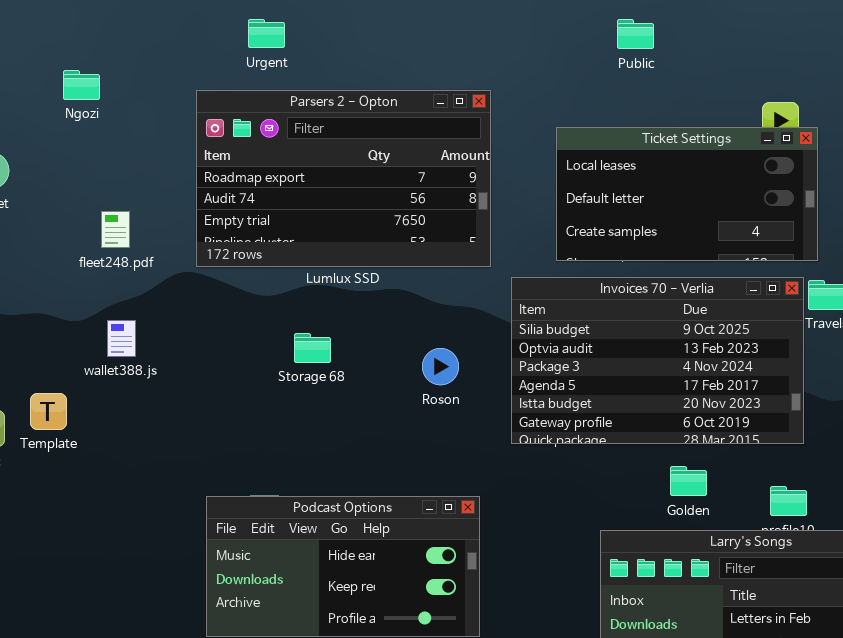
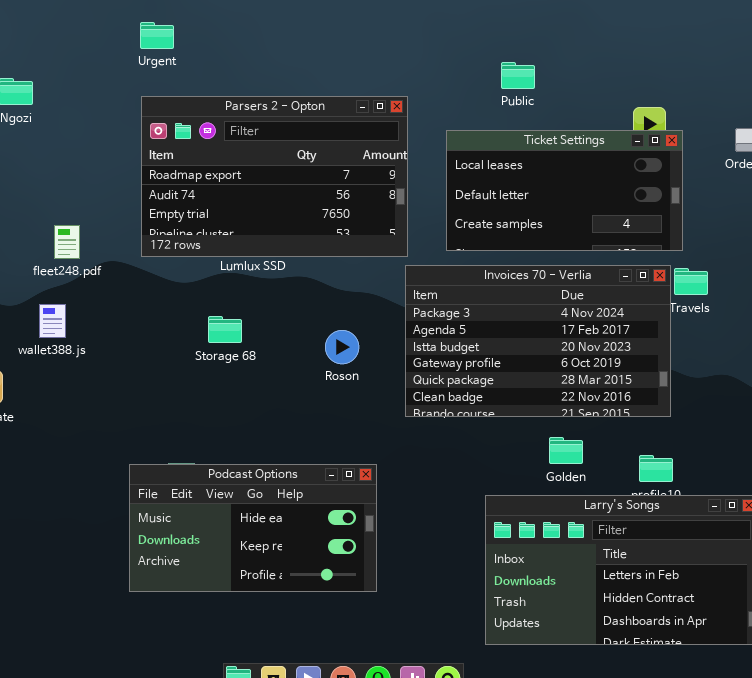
Urgent: [248,19,285,48] -> [140,22,174,49], moved
Public: [617,19,654,49] -> [501,62,535,89], moved
Parsers 2 - Opton: [196,90,491,267] -> [141,96,408,257], moved
fleet248.pdf: [101,211,130,248] -> [54,225,80,259], moved
Invoices 70 - Verlia: [511,277,804,444] -> [405,265,671,417], scrolled down 2 rows

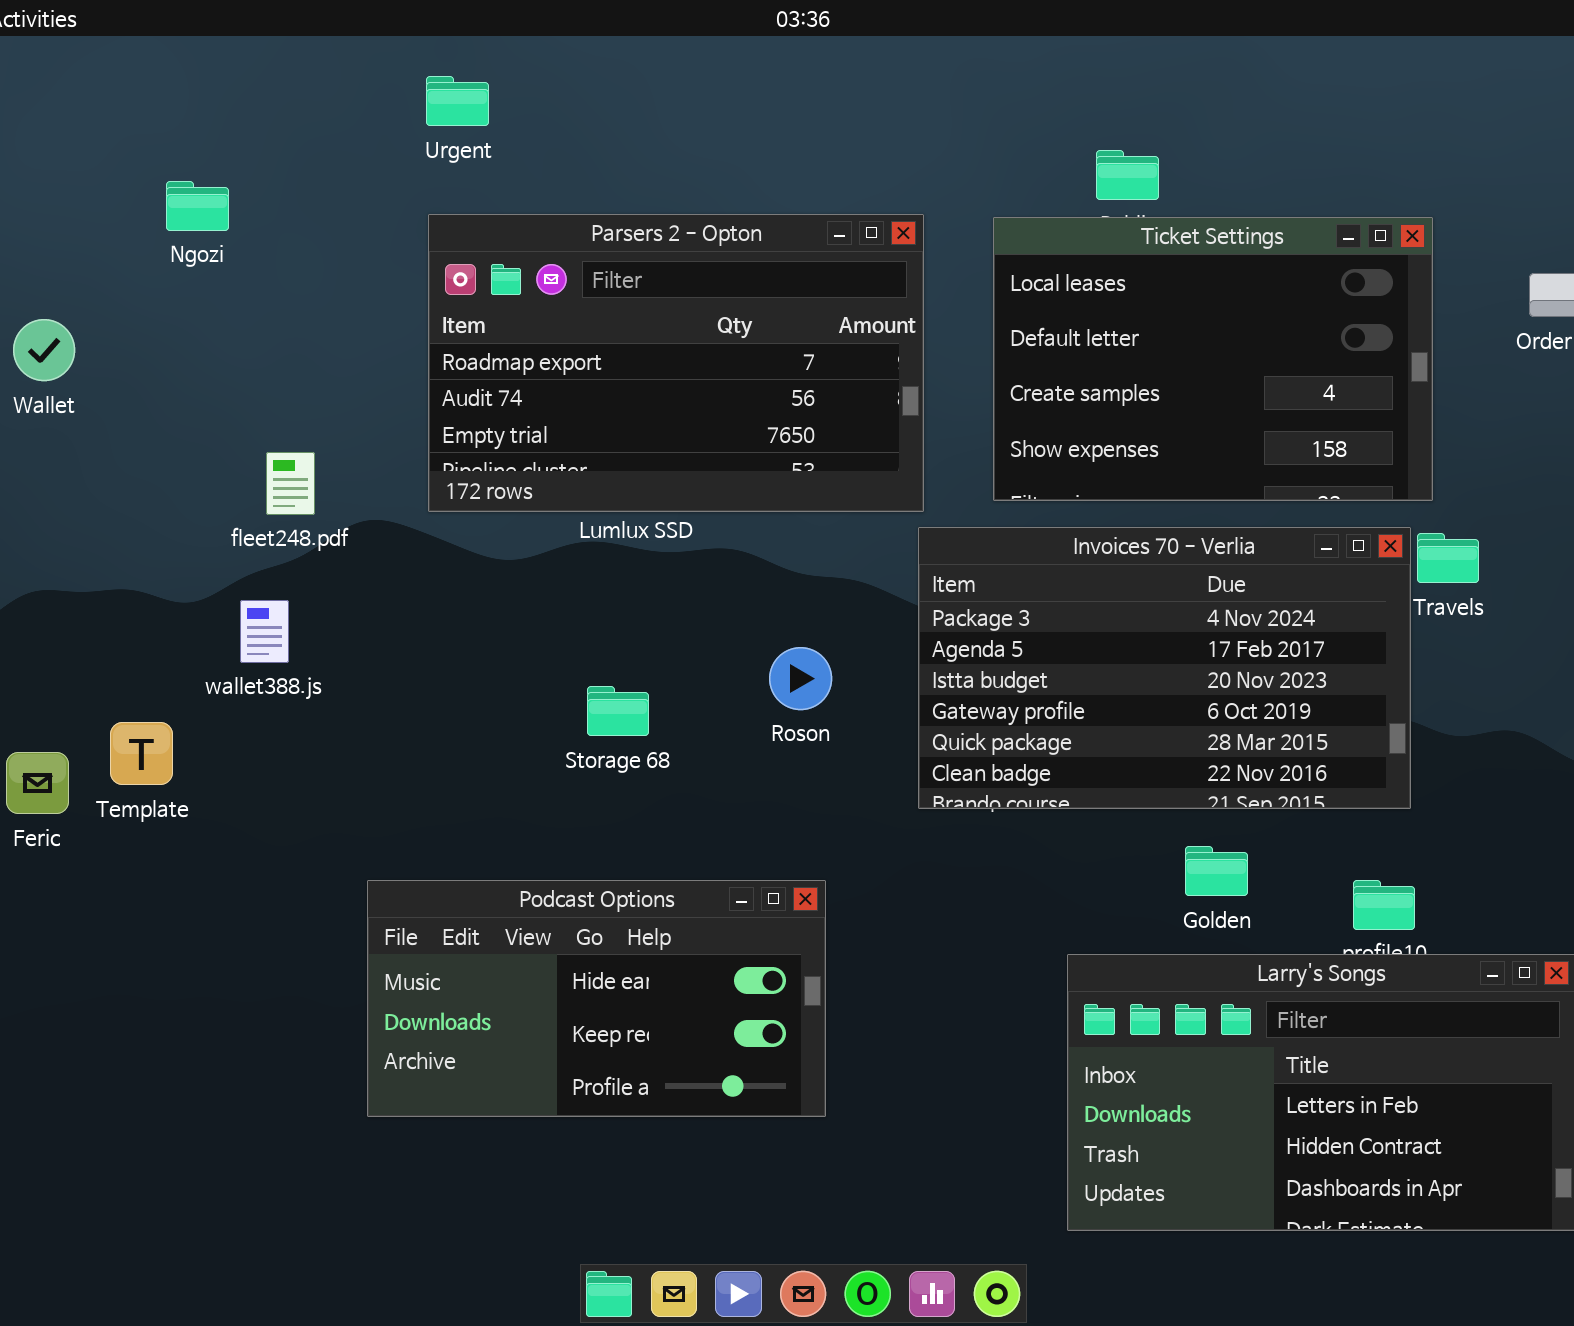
Ticket Settings: [446,130,683,251] -> [993,217,1433,501], resized
Storage 68: [208,316,242,343] -> [587,686,649,736], moved
Podcast Options: [129,464,377,592] -> [367,880,826,1117], moved

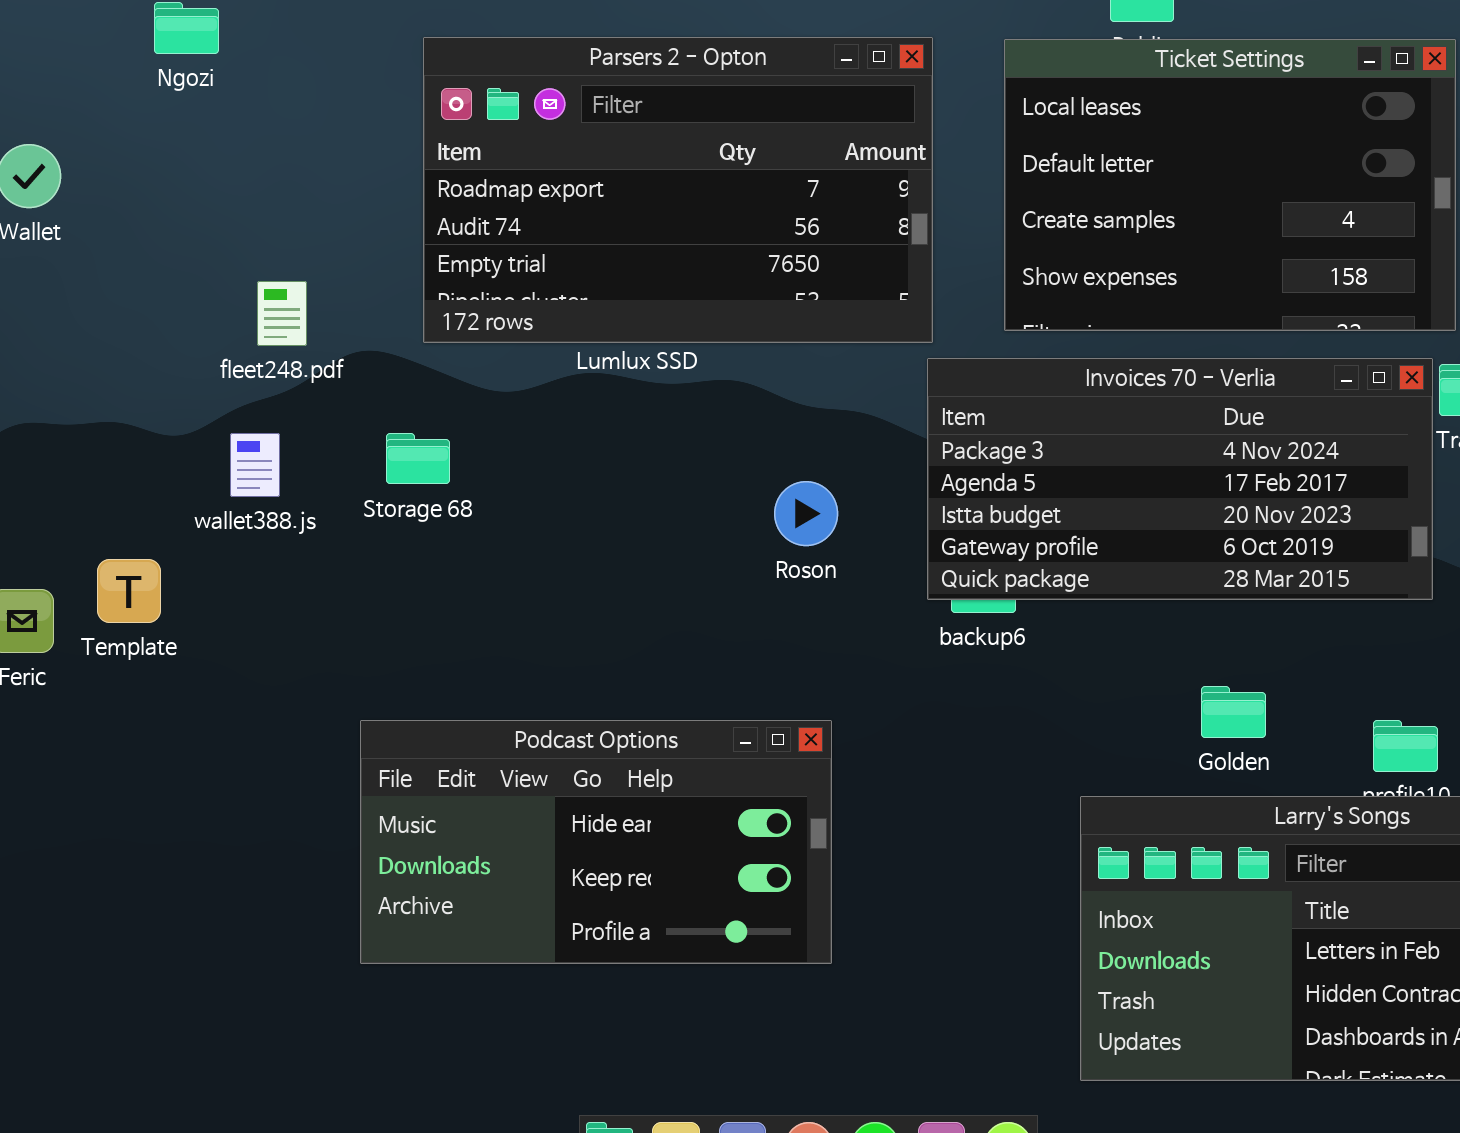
Invoices 70 - Verlia: [918,527,1411,809] -> [927,358,1433,600], resized
Storage 68: [587,686,649,736] -> [386,433,450,484], moved

